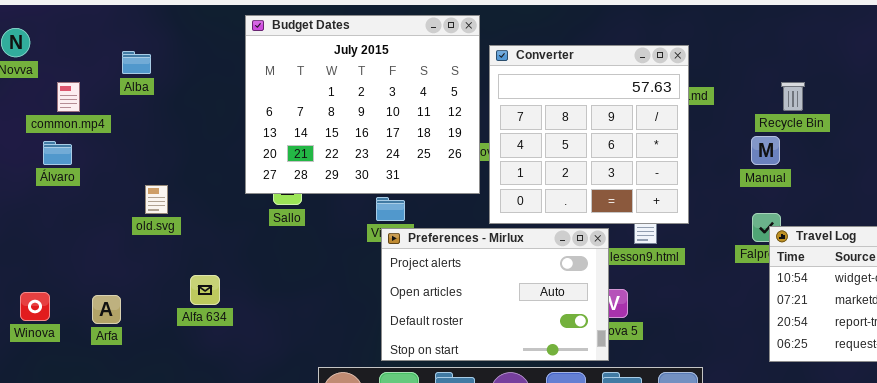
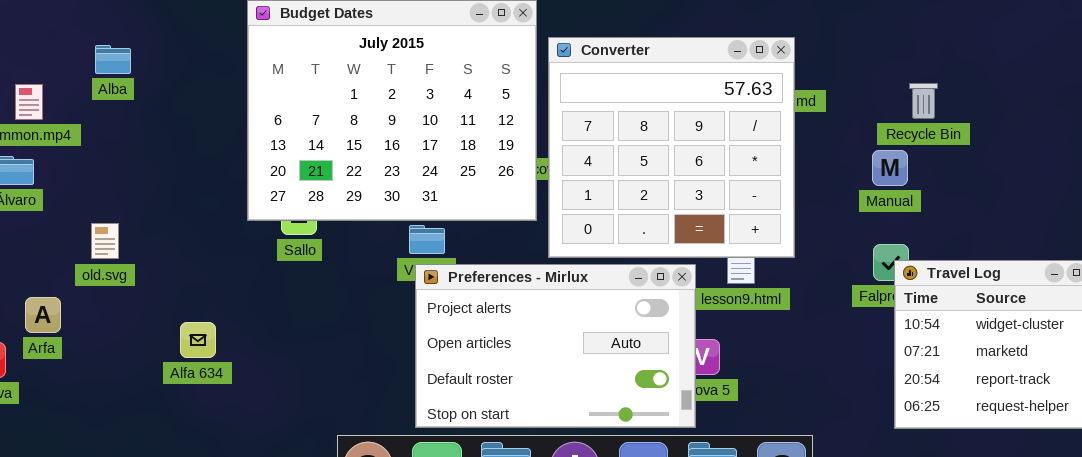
old.svg: [145,185,168,214] -> [91,223,119,259], moved
Arfa: [92,295,121,324] -> [25,297,61,333], moved

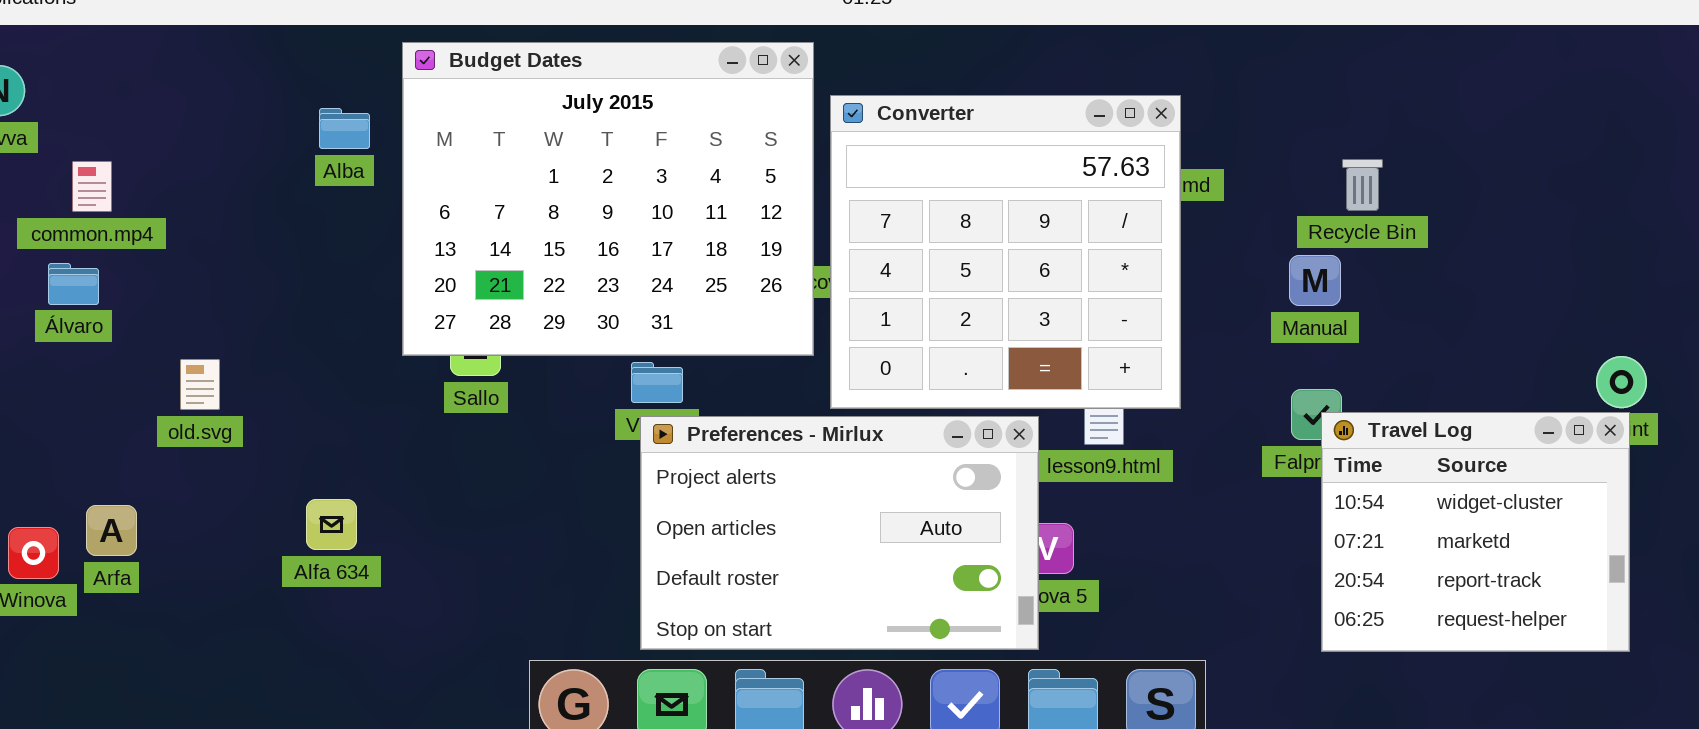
Alba: [95,45,131,74] -> [319,108,370,149], moved
Arfa: [25,297,61,333] -> [86,505,137,556], moved

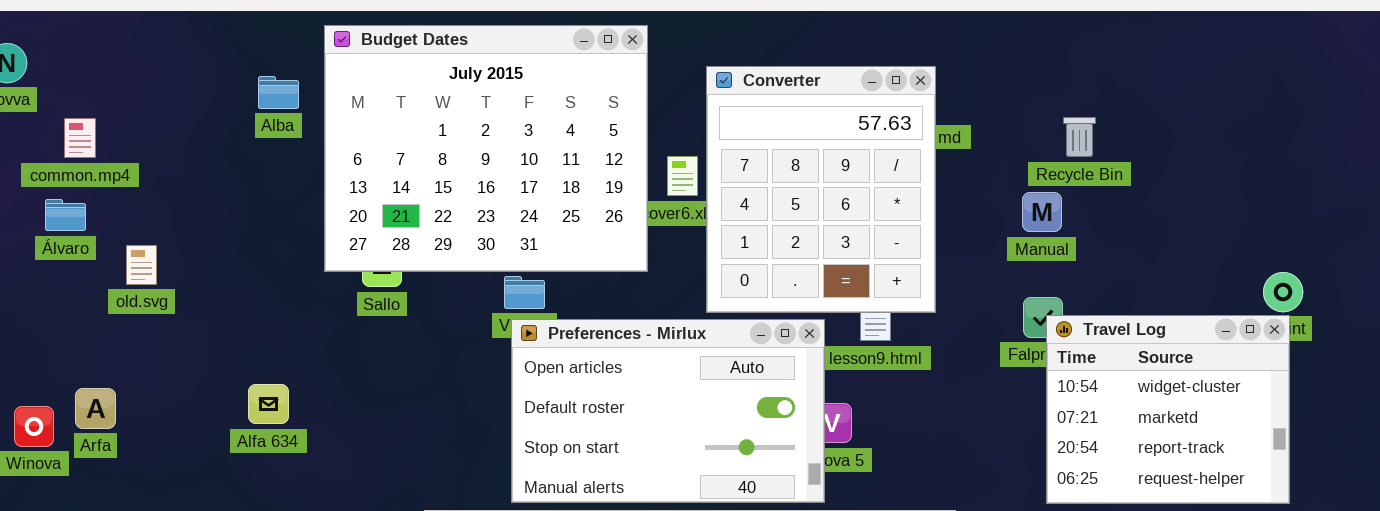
Converter: [830,95,1181,409] -> [706,66,936,313], resized
old.svg: [180,359,220,410] -> [126,245,157,285], moved
Preferences - Mirlux: [640,416,1039,650] -> [511,319,825,503], scrolled down 1 row

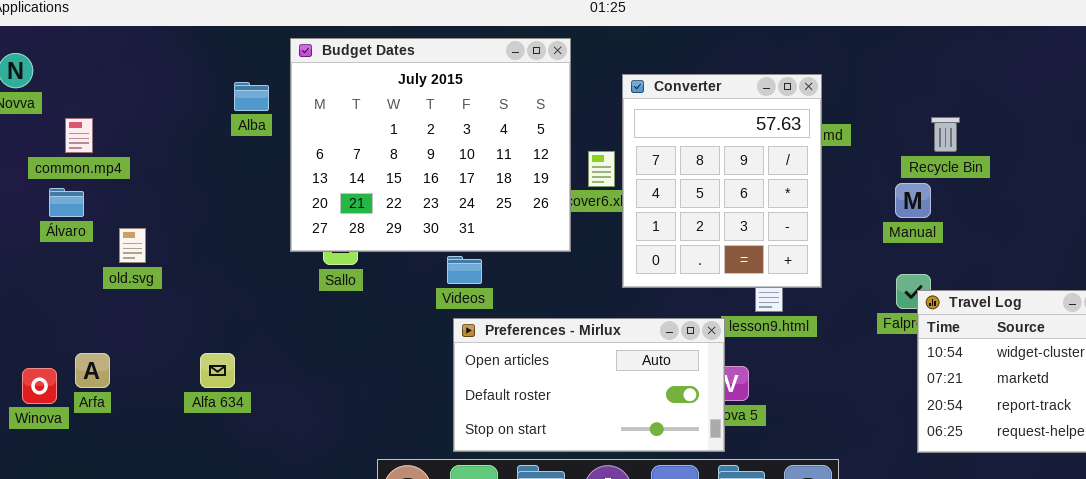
Preferences - Mirlux: [511,319,825,503] -> [453,318,725,452], resized
Alfa 634: [248,384,289,424] -> [200,353,235,388], moved

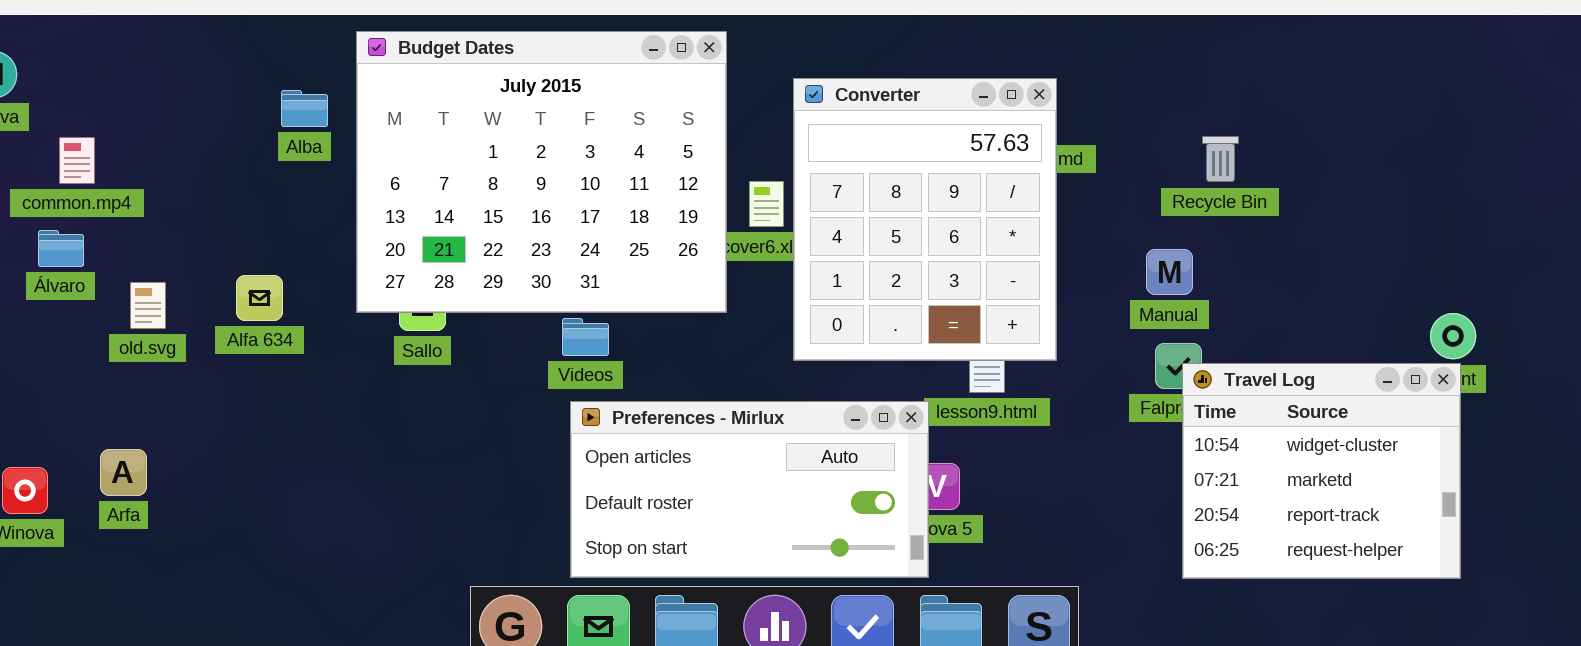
Manual: [895,183,931,218] -> [1146,249,1193,295], moved
Arfa: [75,353,110,388] -> [100,449,147,496], moved
Alfa 634: [200,353,235,388] -> [236,275,283,321], moved

